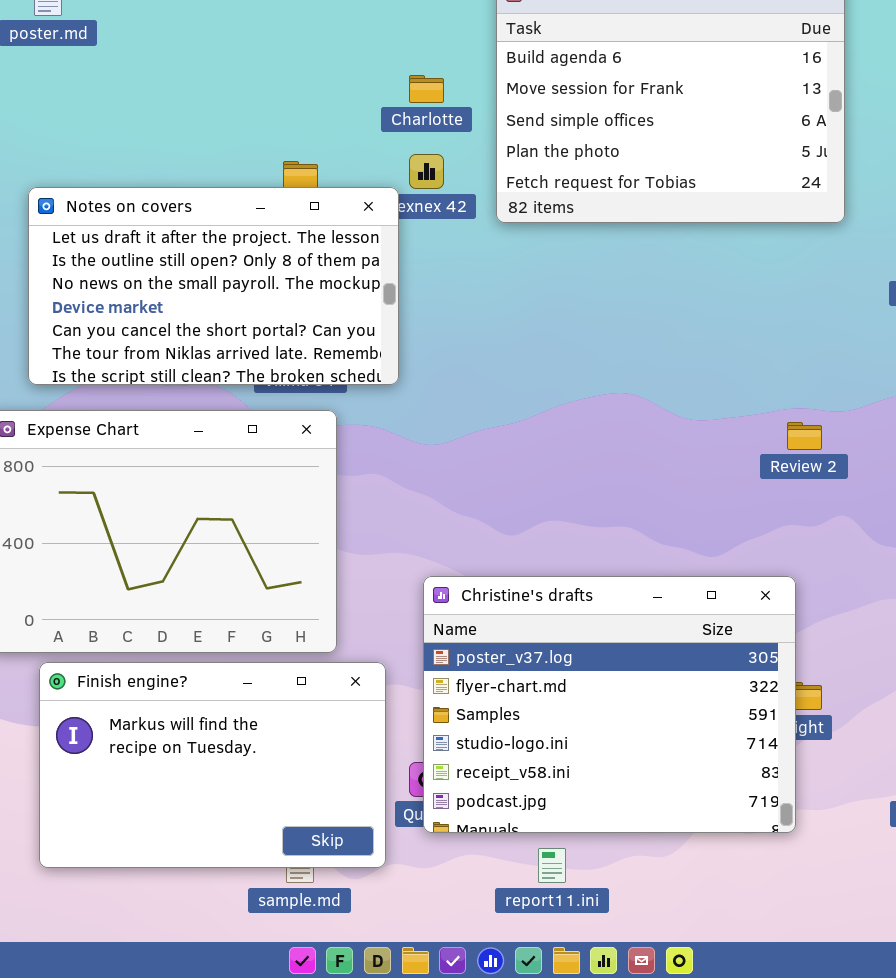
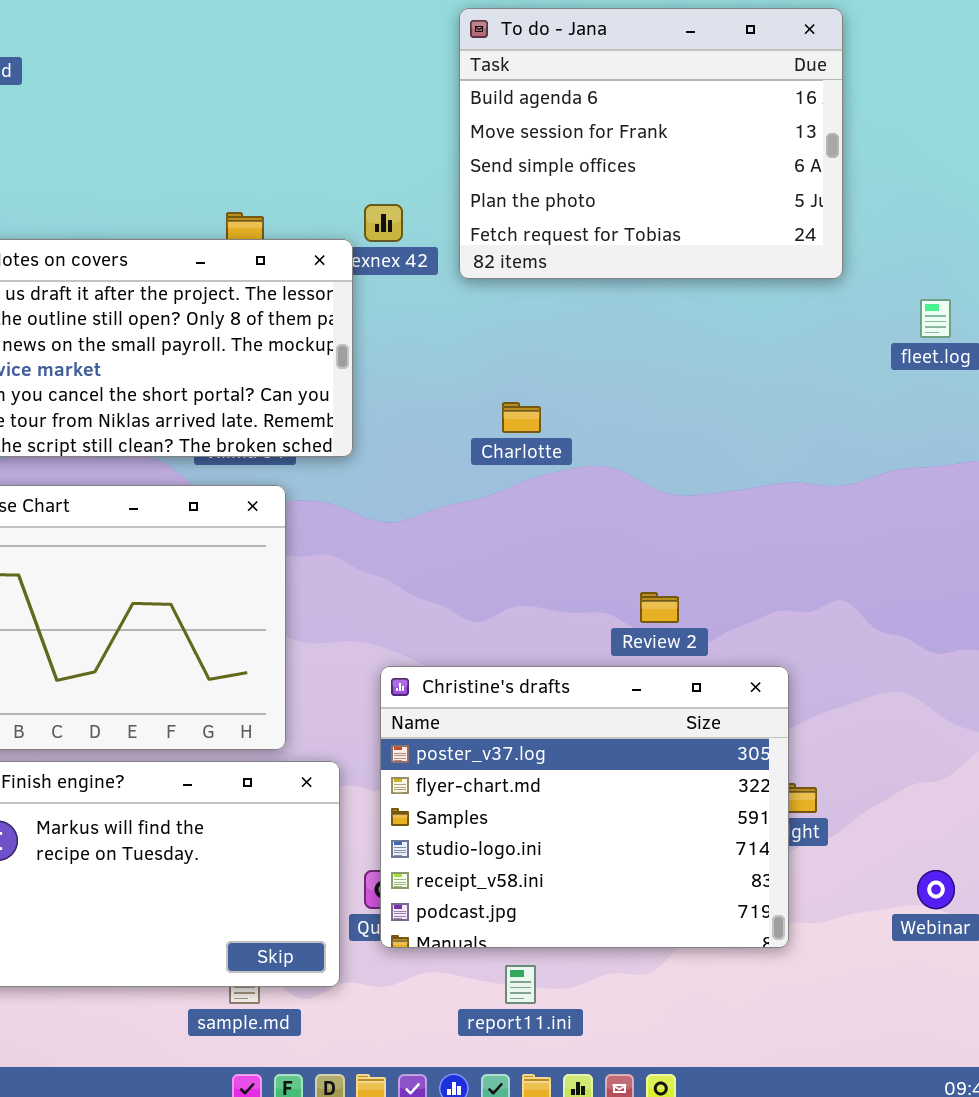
Charlotte: [409,75,444,103] -> [502,402,541,433], moved
Review 2: [787,422,822,450] -> [640,592,679,623], moved

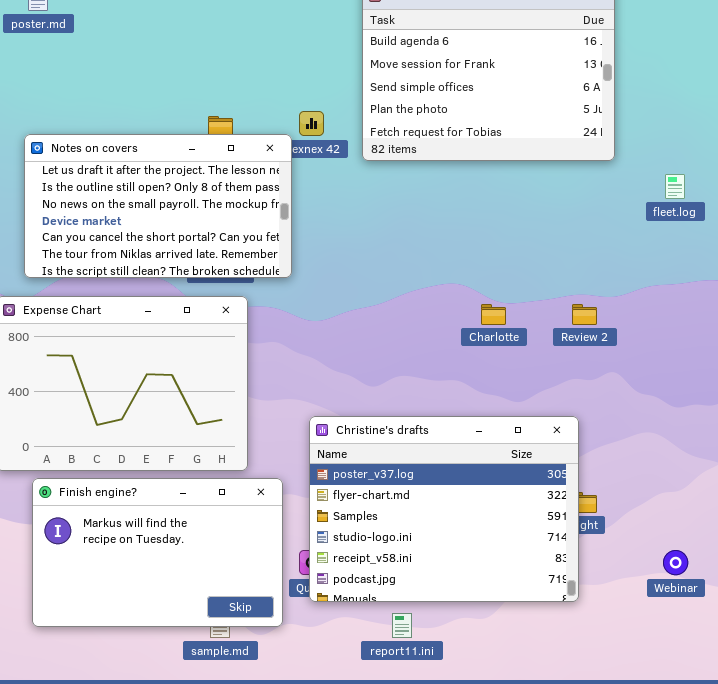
Charlotte: [502,402,541,433] -> [481,304,506,325], moved
Review 2: [640,592,679,623] -> [572,304,597,325], moved

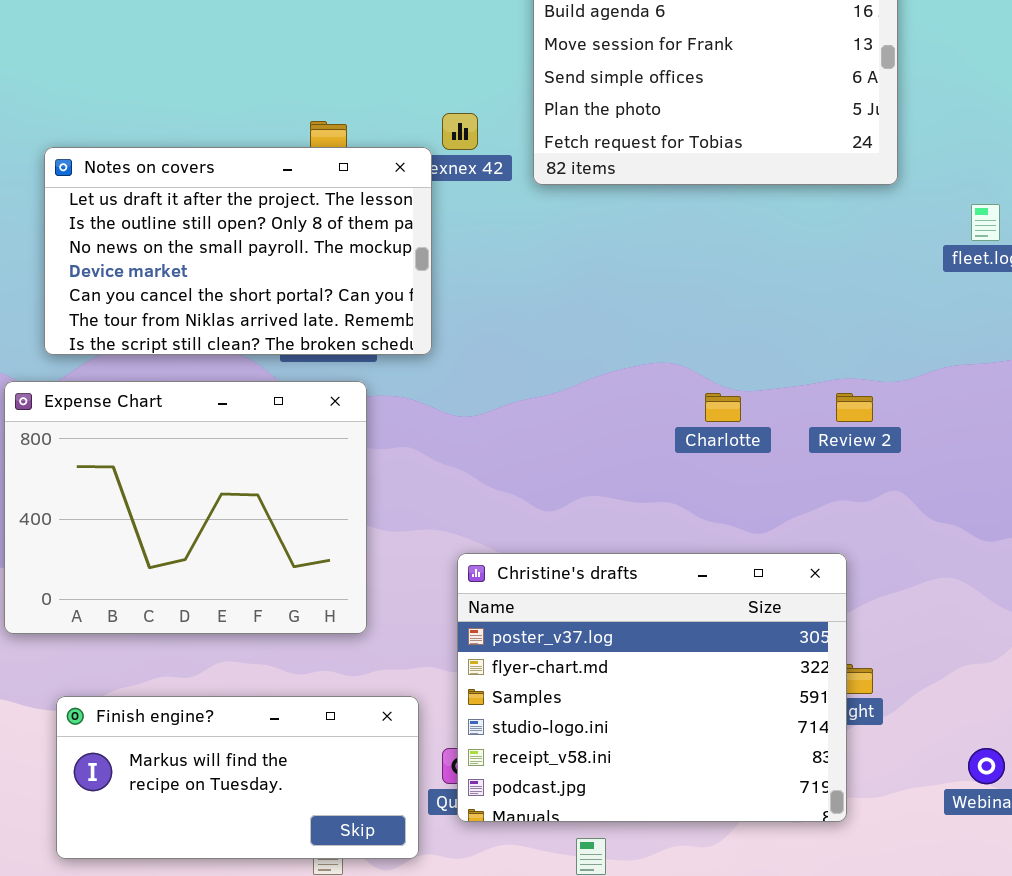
Finish engine?: [32,478,283,627] -> [56,696,419,859], resized

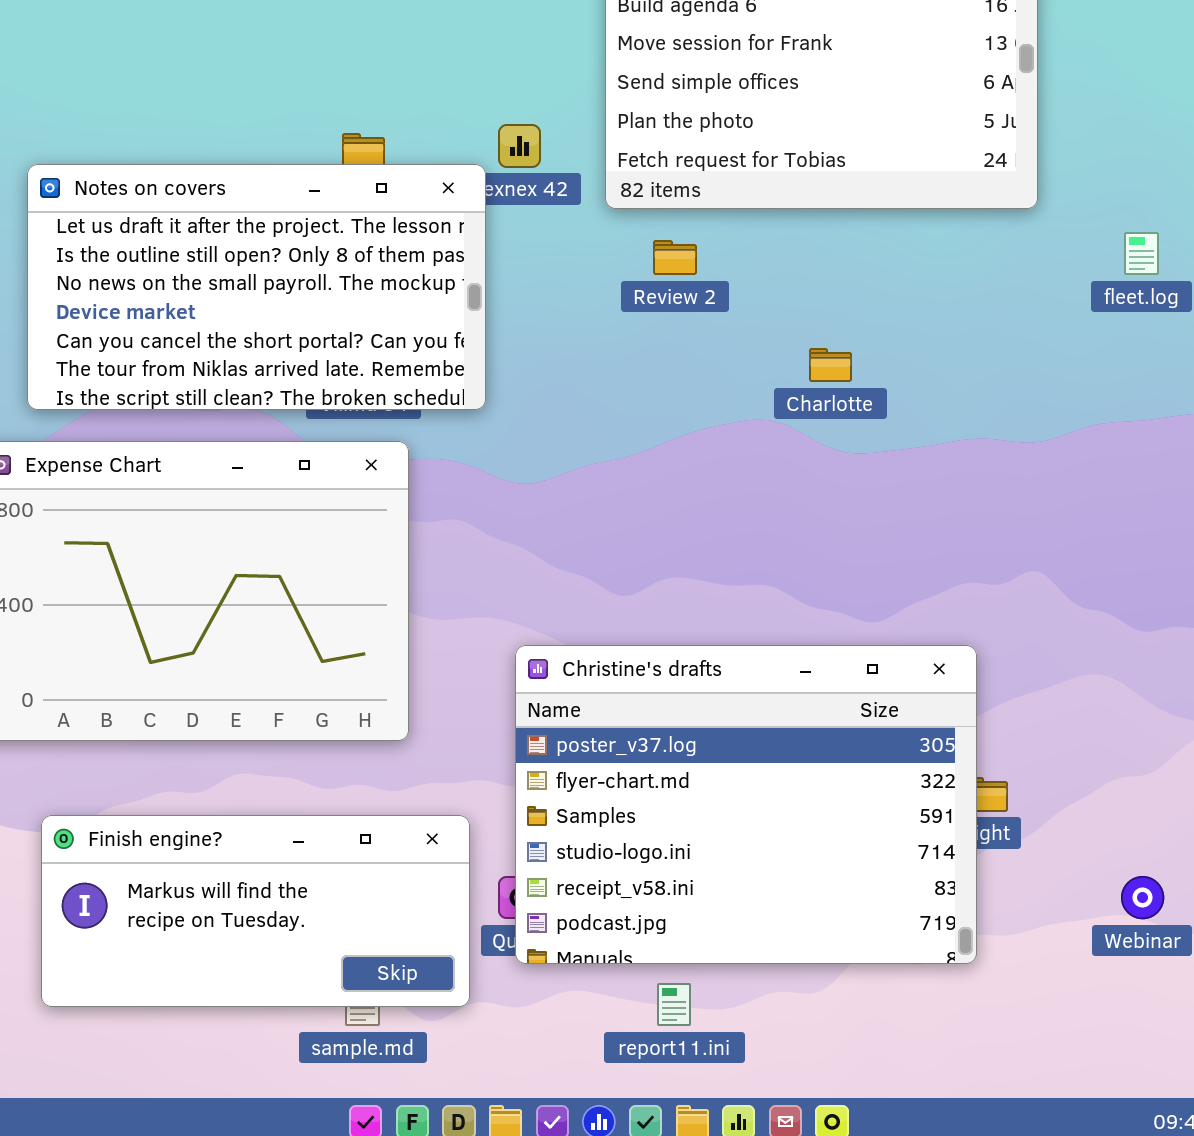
Charlotte: [705,393,741,422] -> [809,348,852,382], moved
Review 2: [836,393,873,422] -> [653,240,697,275], moved

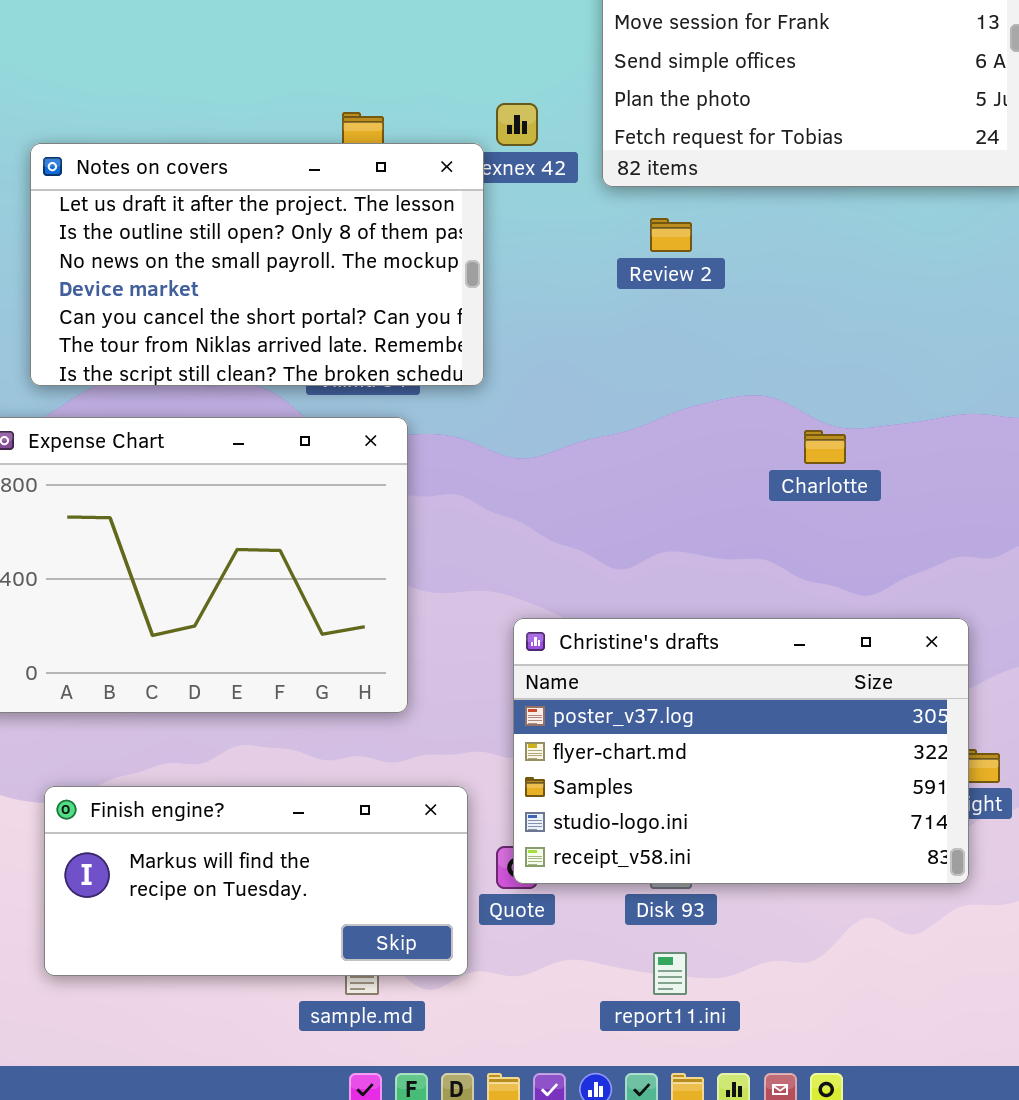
Charlotte: [809,348,852,382] -> [804,430,846,464], moved
Christine's drafts: [515,645,977,964] -> [513,618,969,884], resized

